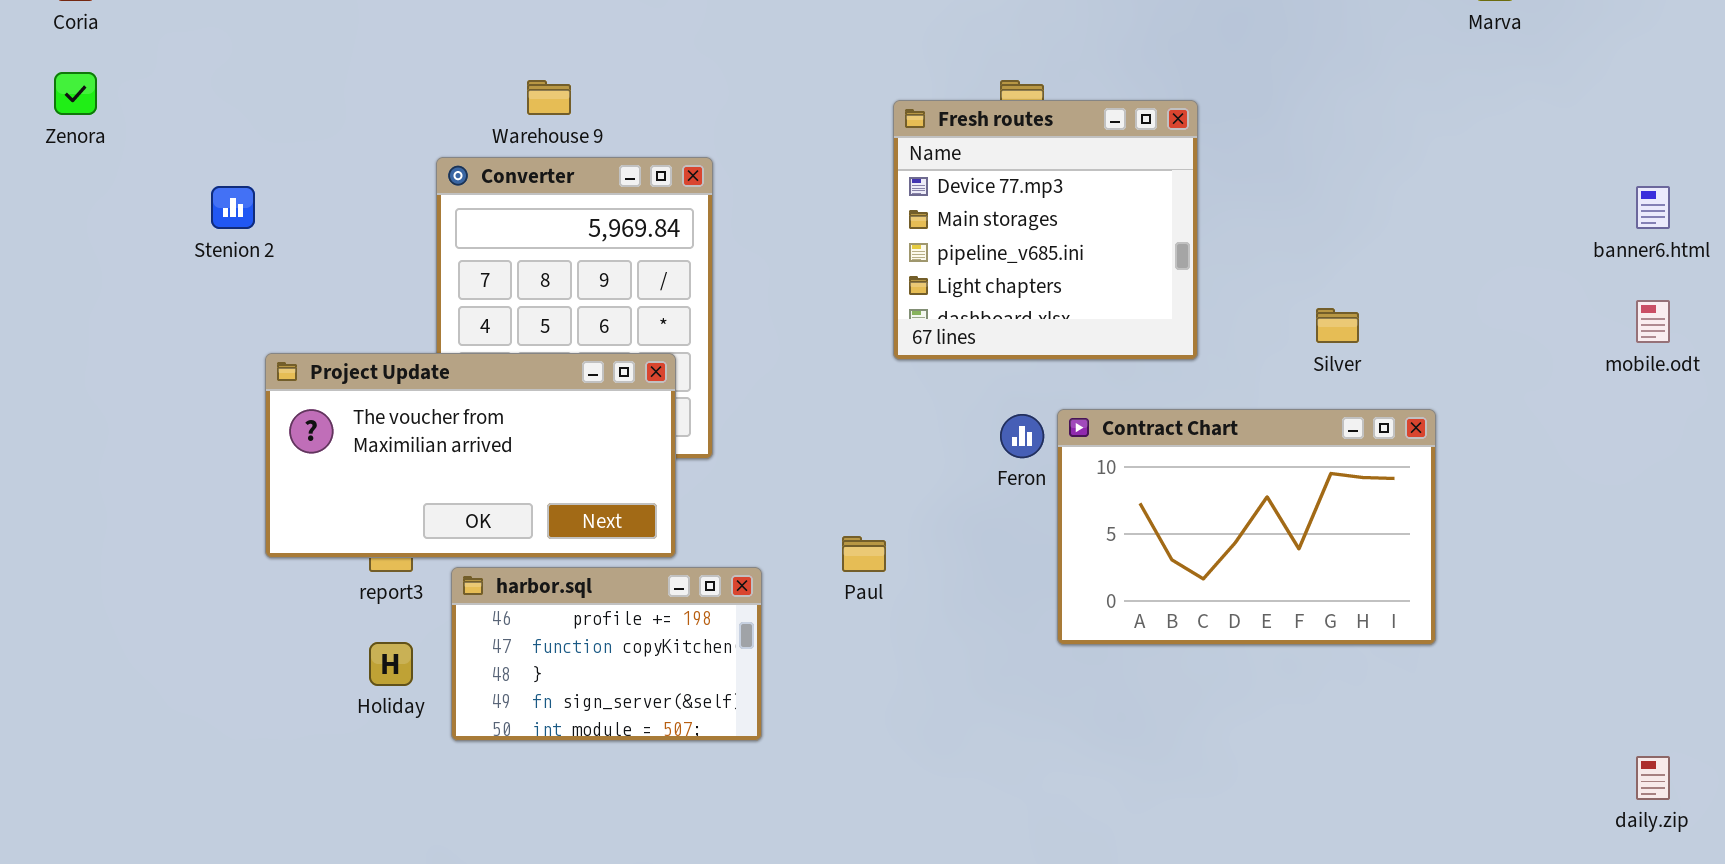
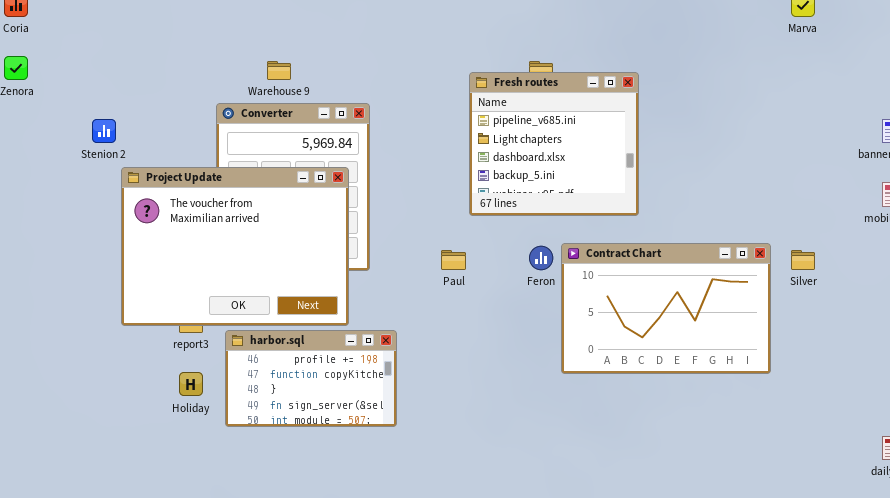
Fresh routes: [893,100,1198,360] -> [469,72,639,216], scrolled down 2 rows
Silver: [1316,308,1359,343] -> [791,250,815,270], moved
Project Update: [265,353,676,558] -> [121,167,349,326], resized
Paul: [842,536,886,572] -> [441,250,466,270], moved

